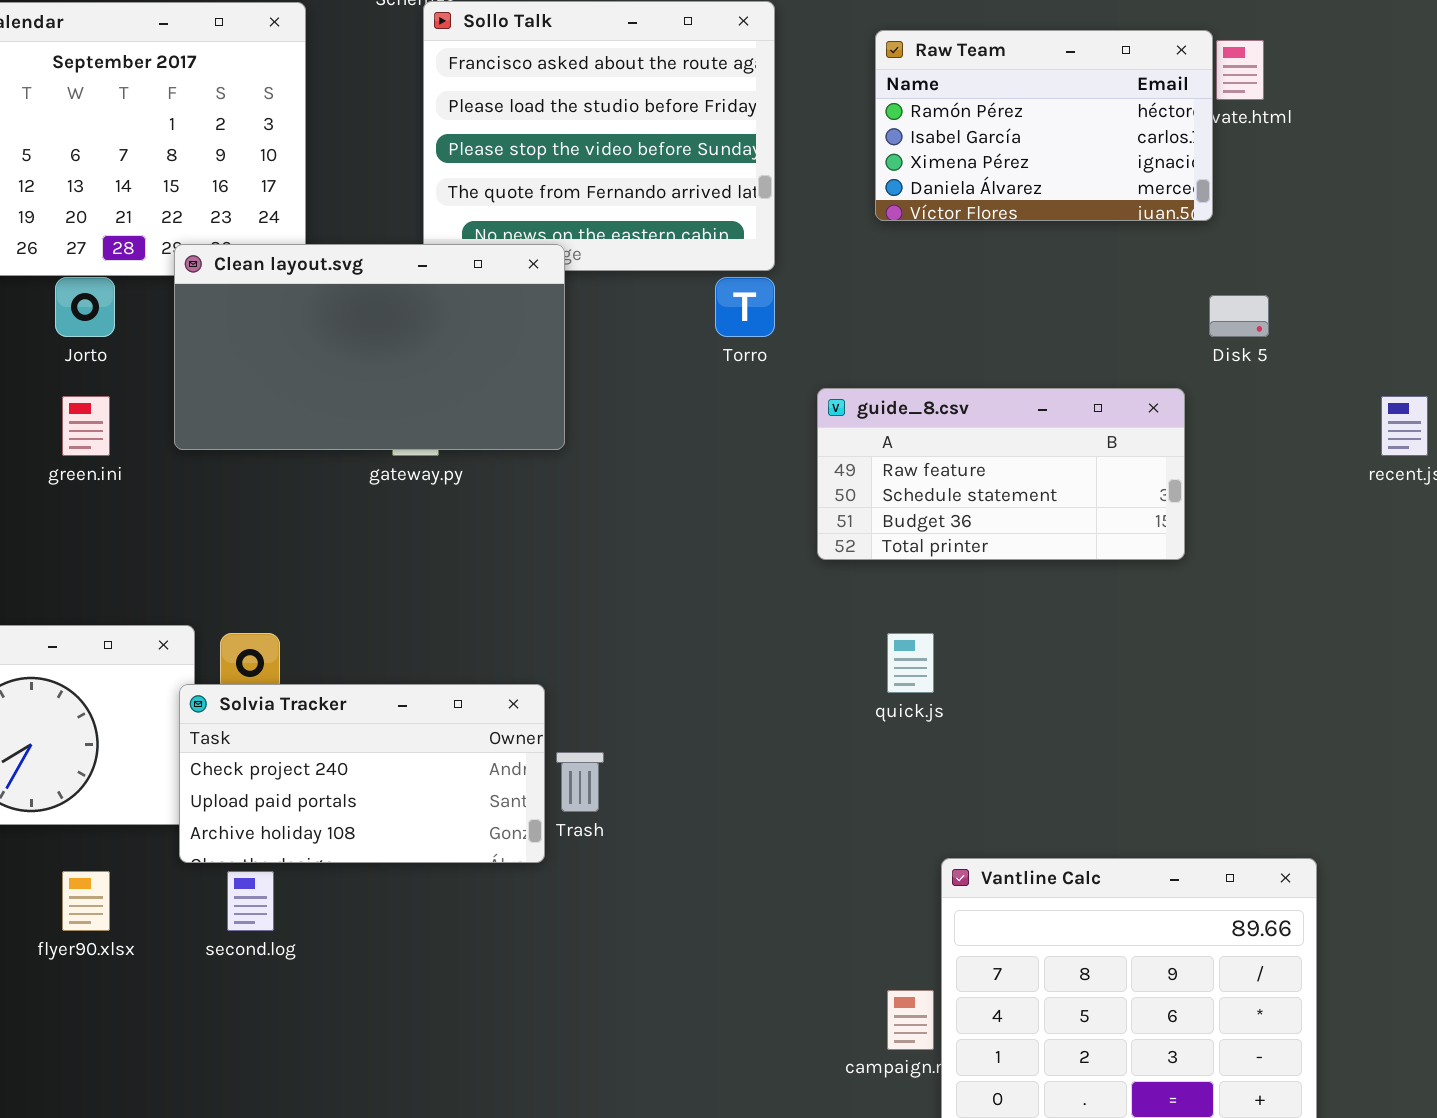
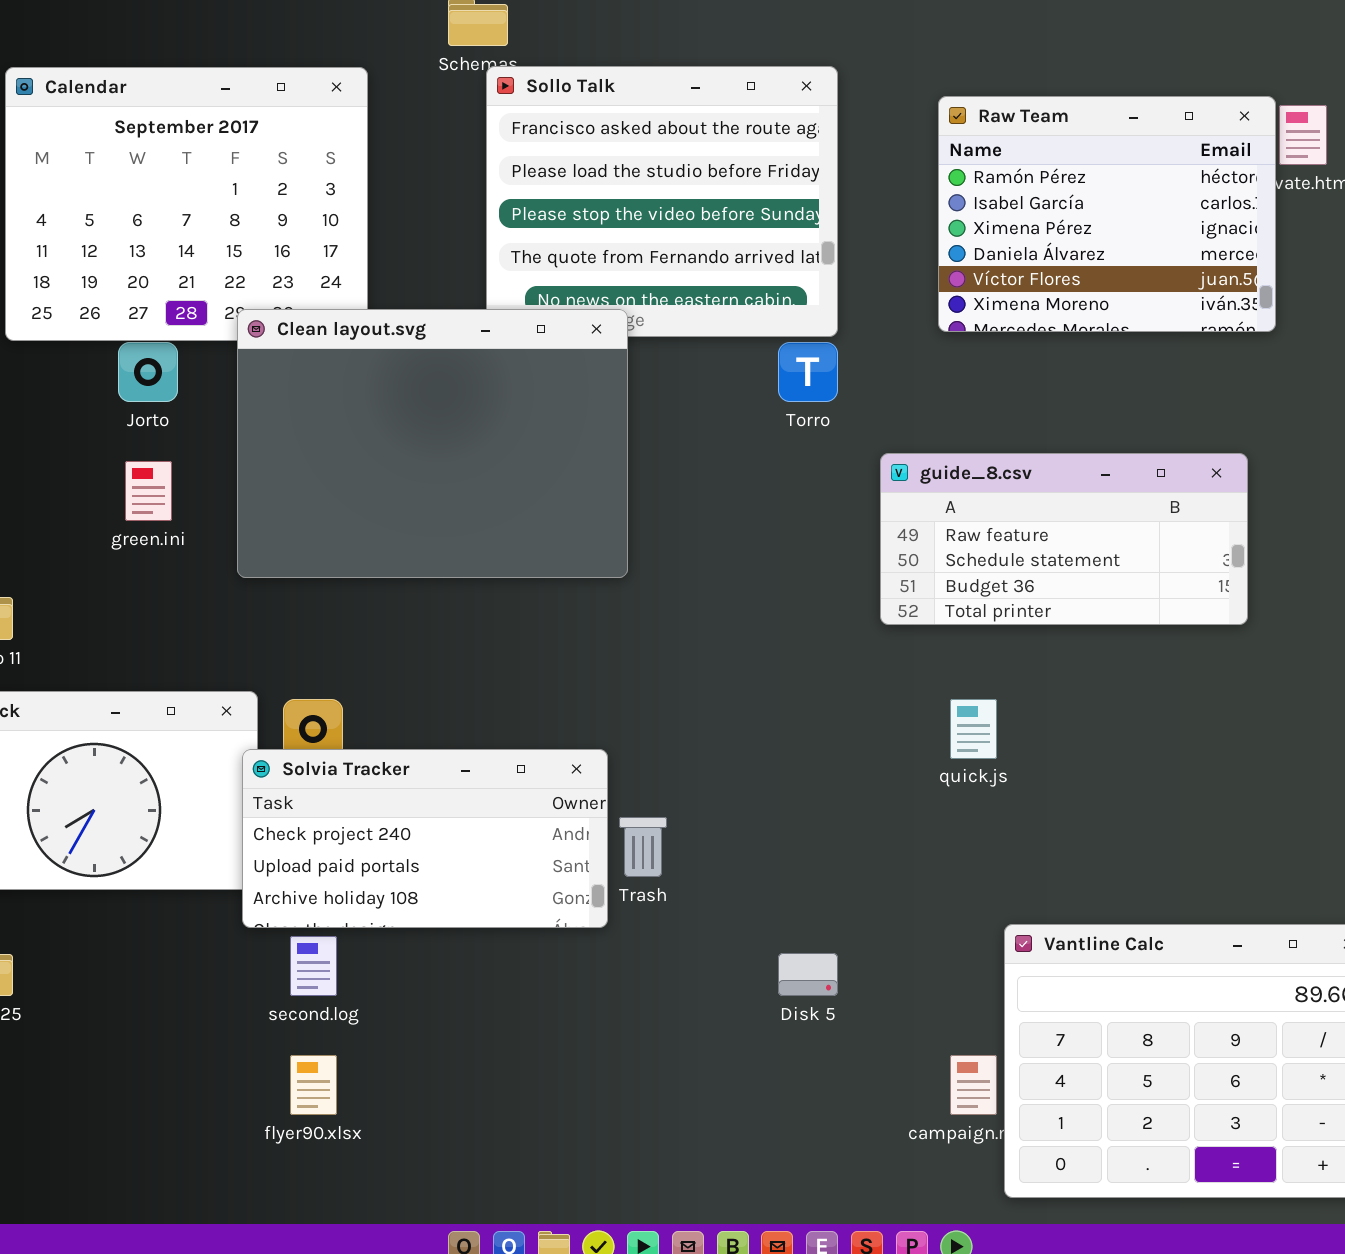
Raw Team: [875,30,1213,221] -> [938,96,1276,332], resized
Clean layout.svg: [174,244,565,450] -> [237,309,628,578], resized
Disk 5: [1209,295,1269,337] -> [778,953,838,996], moved
flyer90.xlsx: [62,871,110,931] -> [290,1055,337,1115], moved

